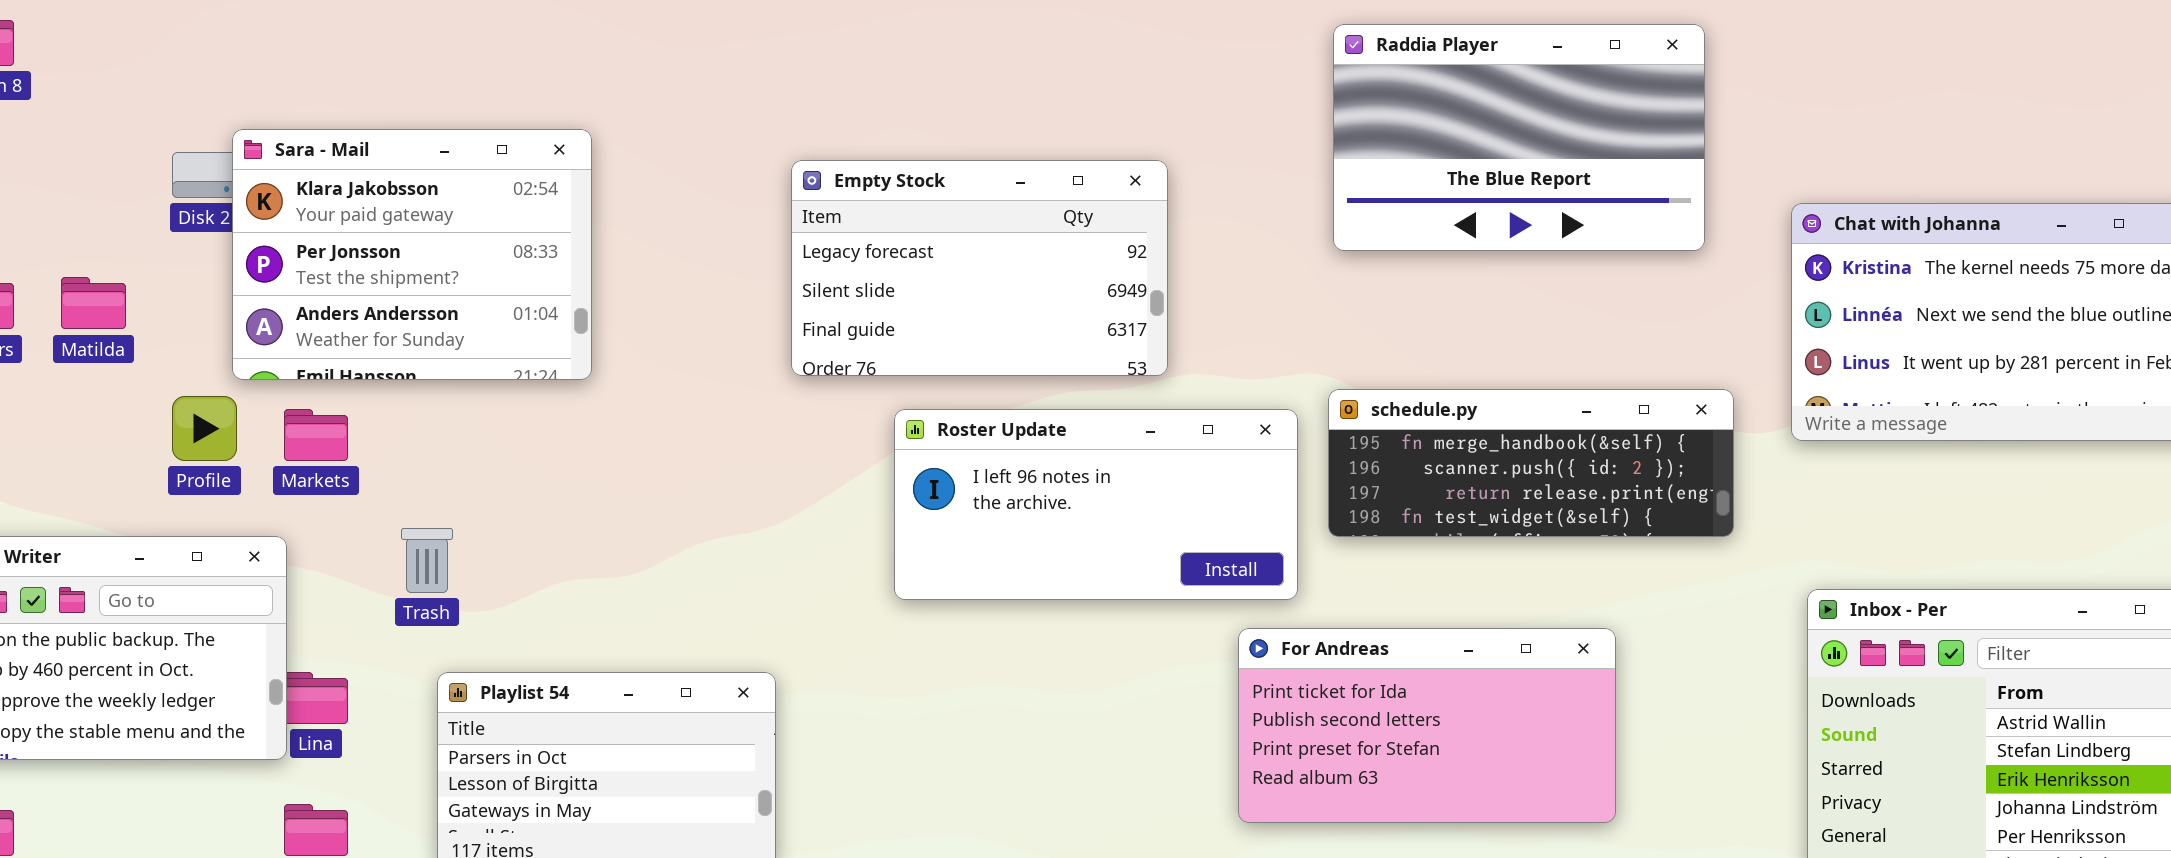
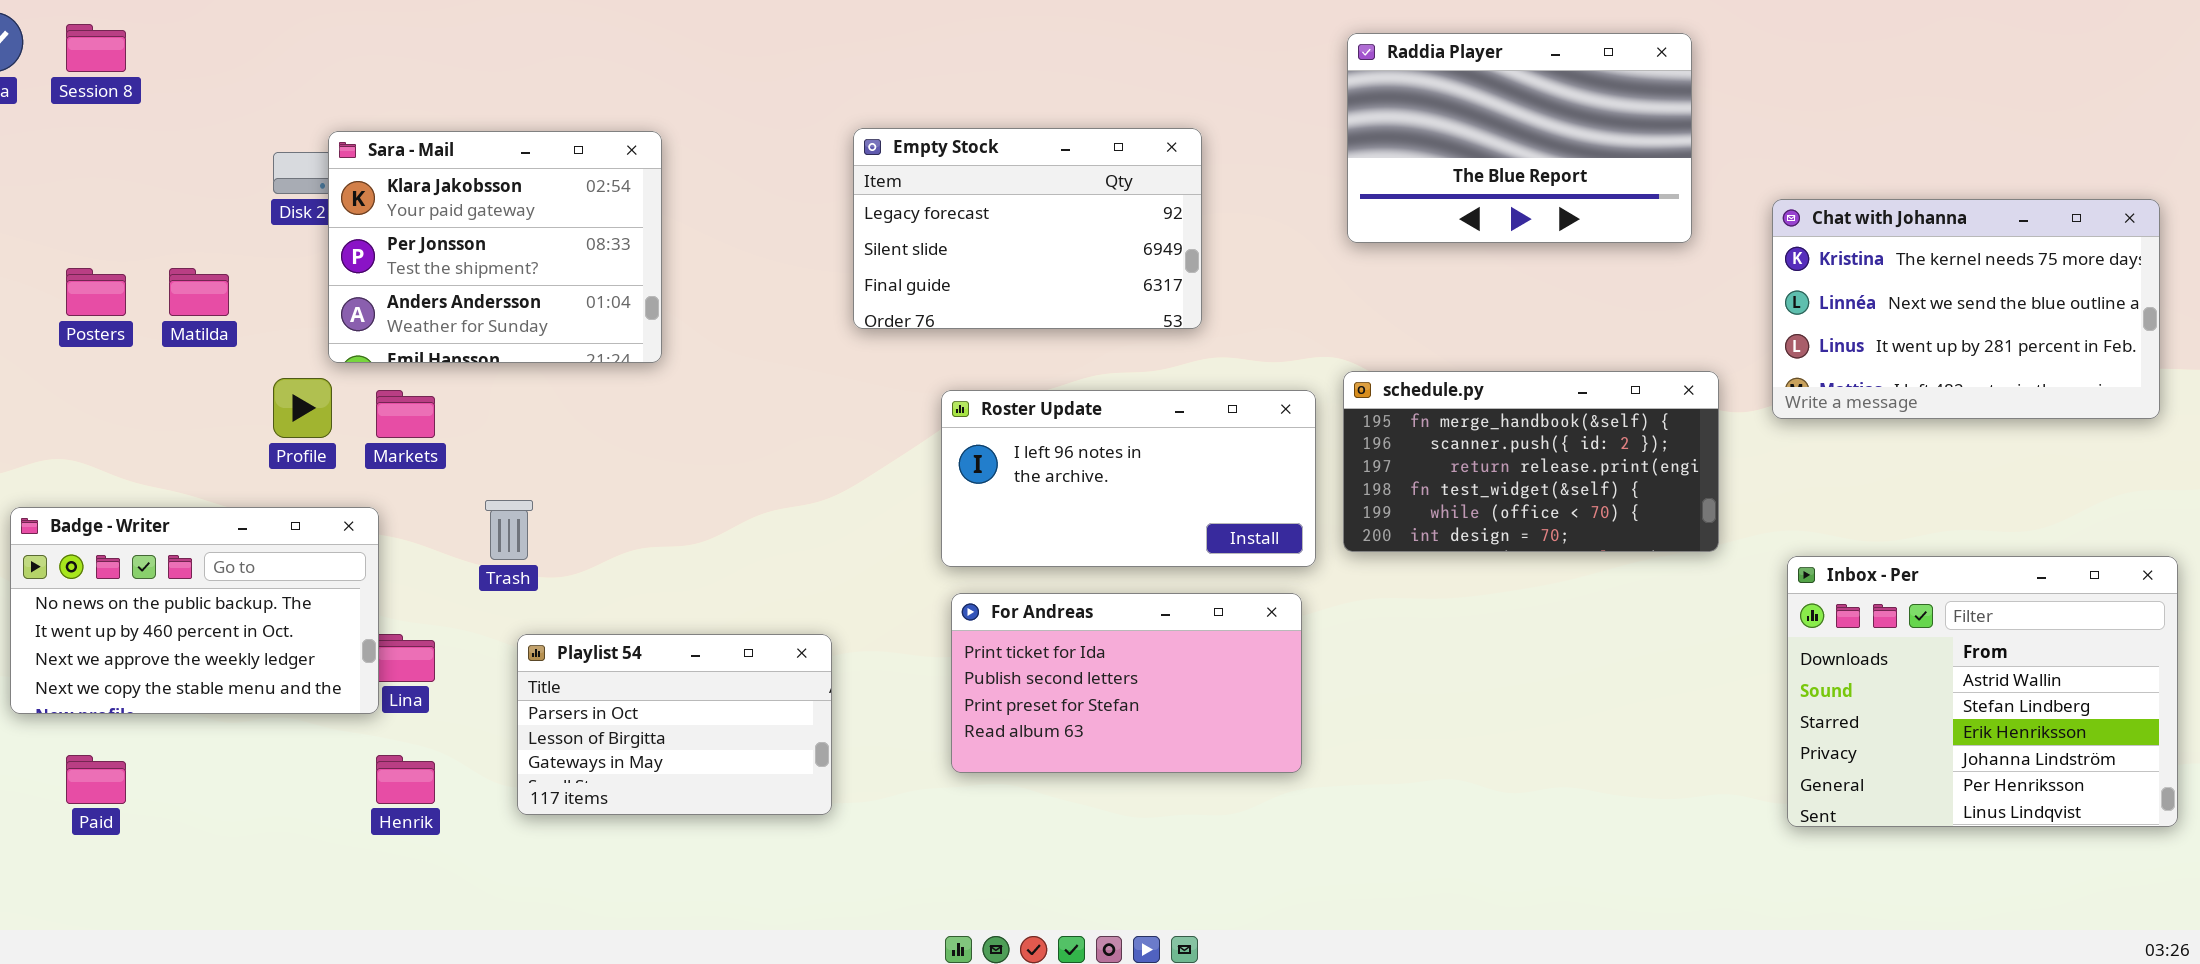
Empty Stock: [791,160,1168,376] -> [853,128,1202,329], moved
schedule.py: [1328,389,1734,537] -> [1343,371,1719,552], resized
For Andreas: [1238,628,1616,823] -> [951,593,1302,773], moved

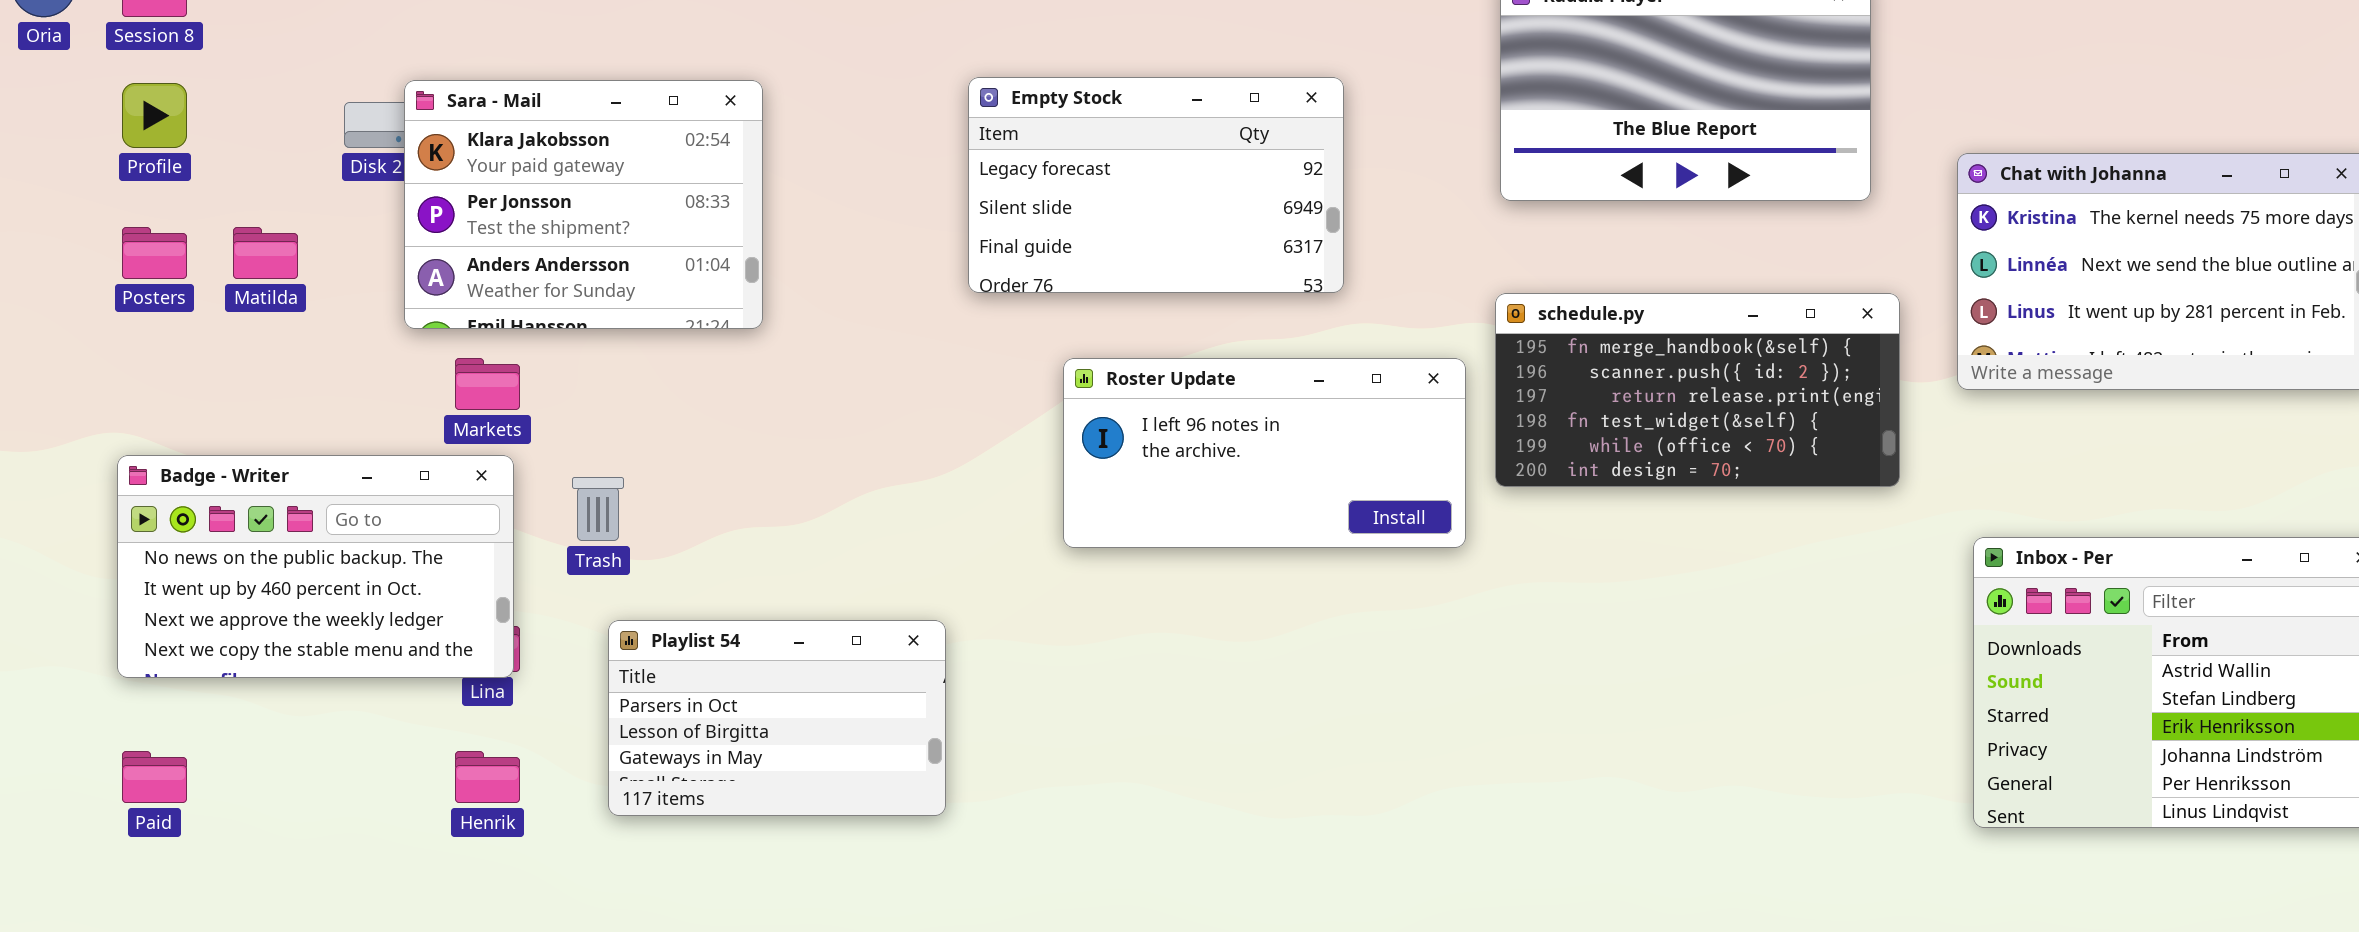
schedule.py: [1343,371,1719,552] -> [1495,293,1900,487], moved
Profile: [273,378,332,438] -> [122,83,187,148], moved
Badge - Writer: [10,507,379,714] -> [117,455,514,678], moved
For Andreas: [951,593,1302,773] -> none, closed

